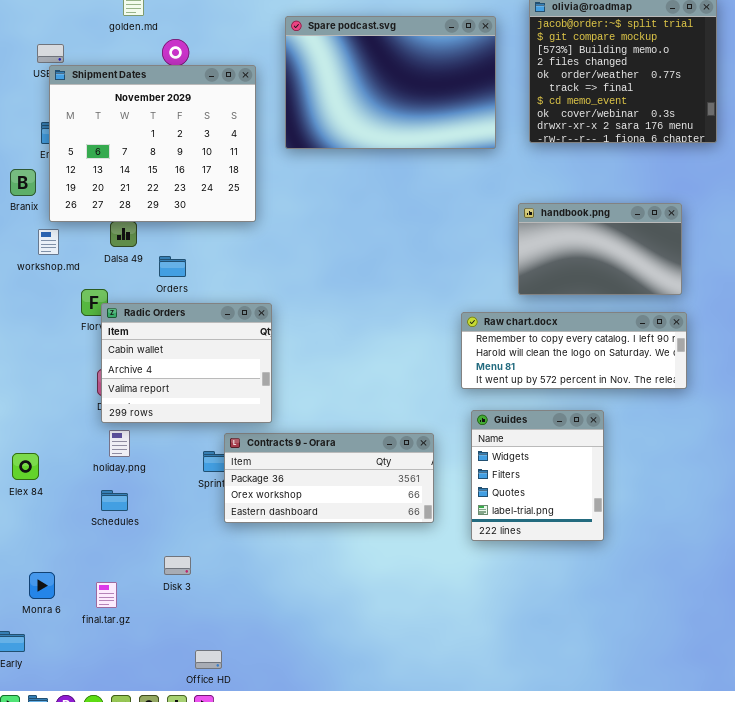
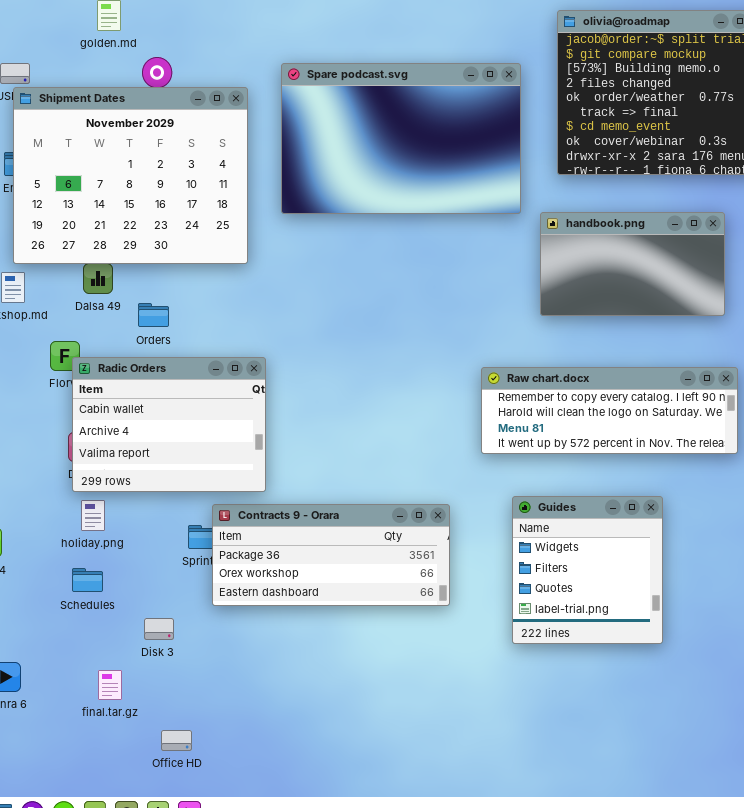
Spare podcast.svg: [285,16,496,149] -> [281,63,521,214], moved
handbook.png: [518,203,682,295] -> [540,212,725,316], moved
Guides: [471,410,604,541] -> [512,496,663,644], moved
Disk 3: [164,556,191,575] -> [144,618,174,640], moved
final.tar.gz: [96,582,117,608] -> [98,670,122,700], moved
Office HD: [195,650,222,669] -> [161,730,192,751], moved

